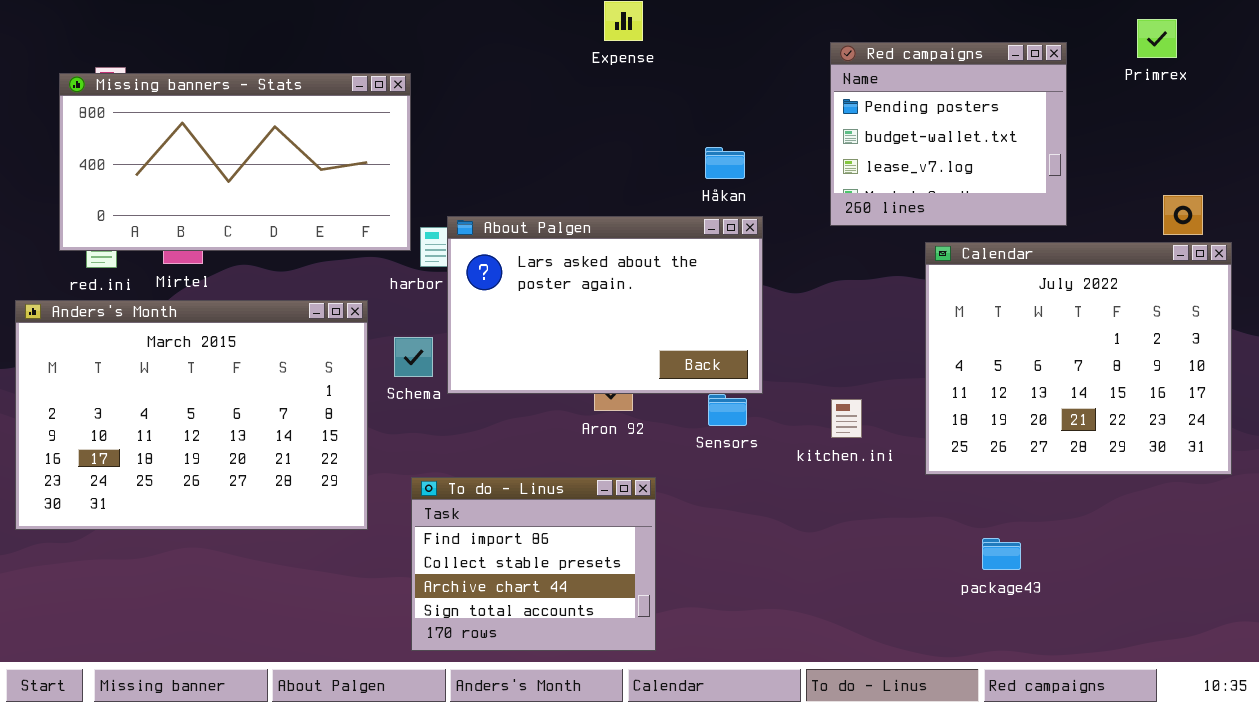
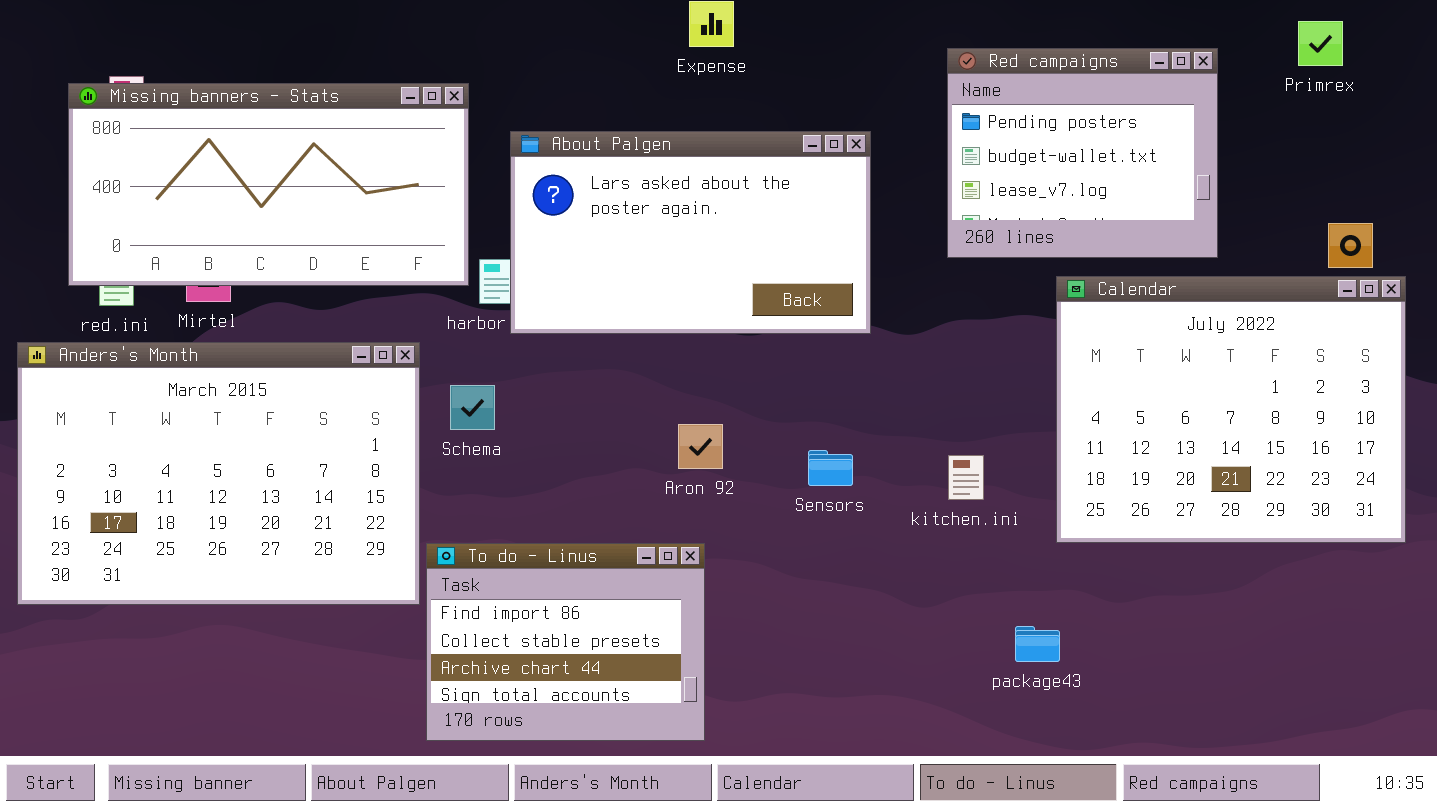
About Palgen: [447,216,763,394] -> [510,131,871,334], moved
To do - Linus: [411,477,656,651] -> [426,543,705,741], moved
package43: [982,538,1021,570] -> [1015,626,1060,662], moved

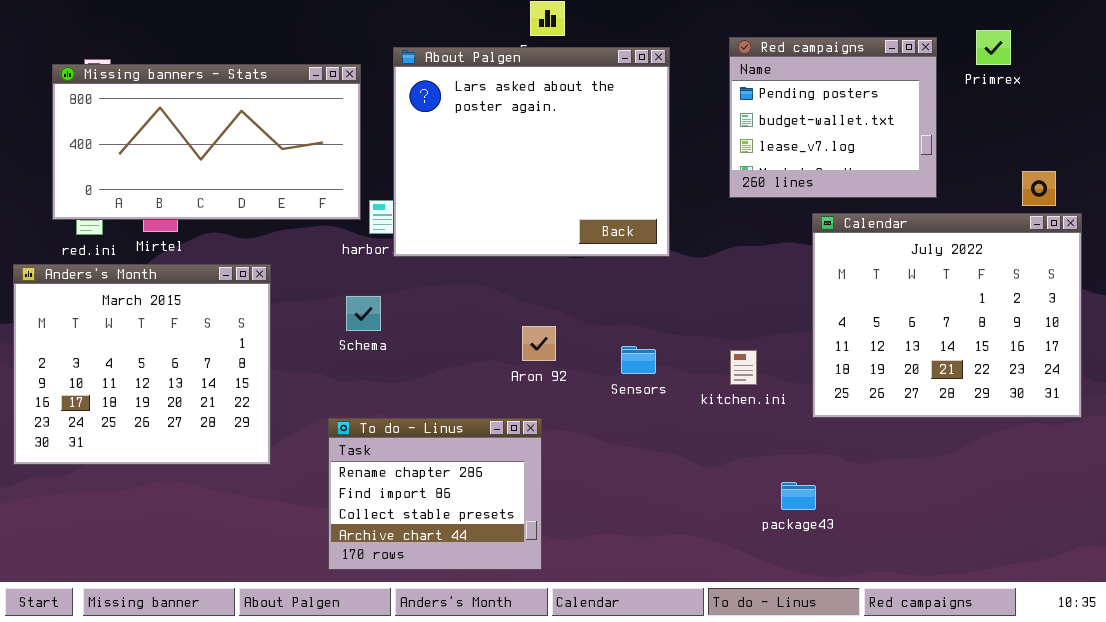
Primrex: [1298,21,1343,66] -> [976,30,1011,65], moved
About Palgen: [510,131,871,334] -> [393,47,670,257], resized
Anders's Month: [17,342,420,605] -> [13,264,271,465], resized
To do - Linus: [426,543,705,741] -> [328,418,542,570], scrolled up 1 row

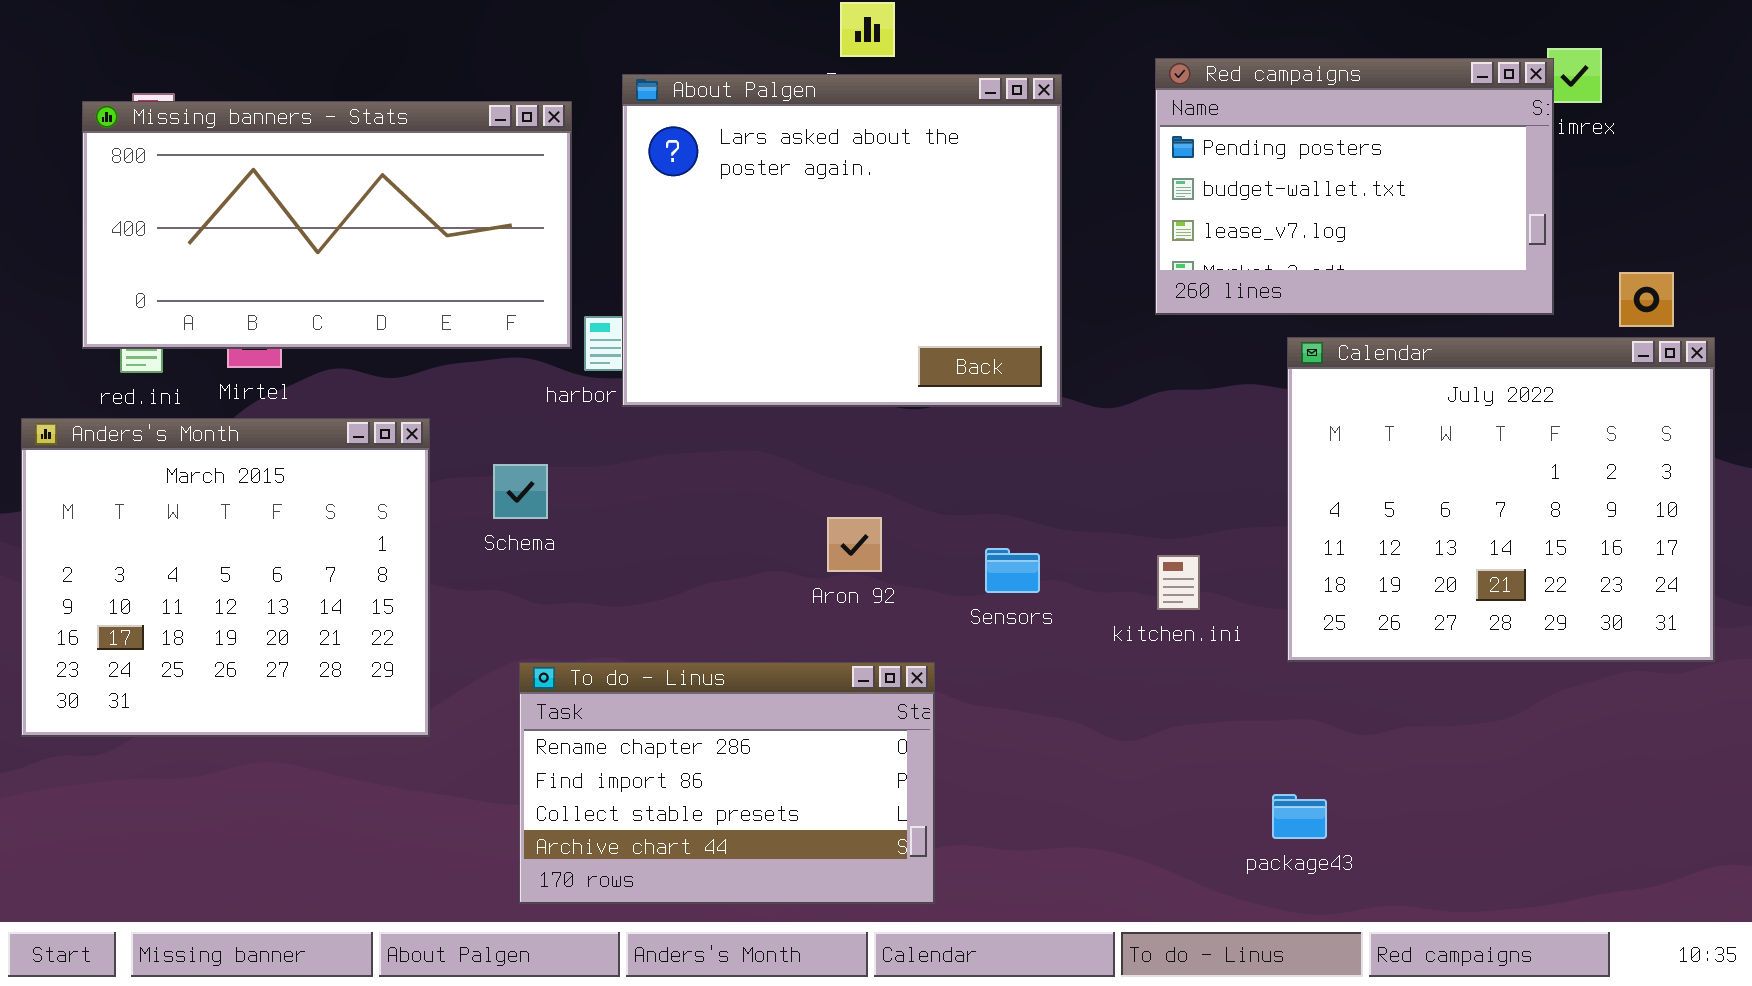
Red campaigns: [729,37,937,198] -> [1155,58,1554,315], resized
Schema: [346,296,381,331] -> [493,464,548,519], moved
To do - Linus: [328,418,542,570] -> [519,662,935,904], resized
package43: [781,482,816,510] -> [1272,794,1327,839], moved

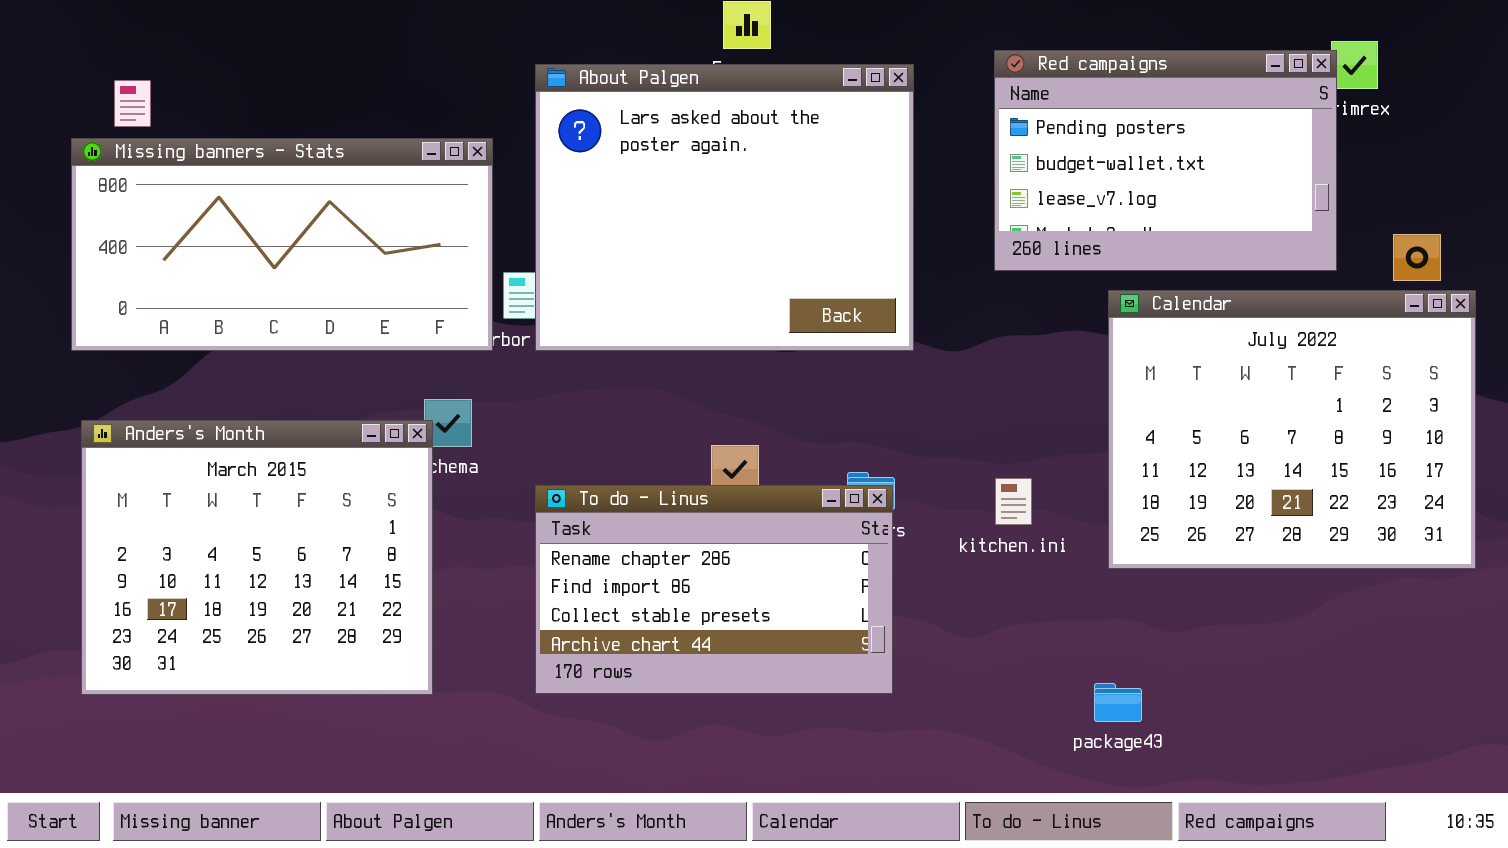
Missing banners - Stats: [82,101,572,349] -> [71,138,493,351], moved
Anders's Month: [21,418,430,737] -> [81,420,433,695], moved
To do - Linus: [519,662,935,904] -> [535,485,893,694], moved

